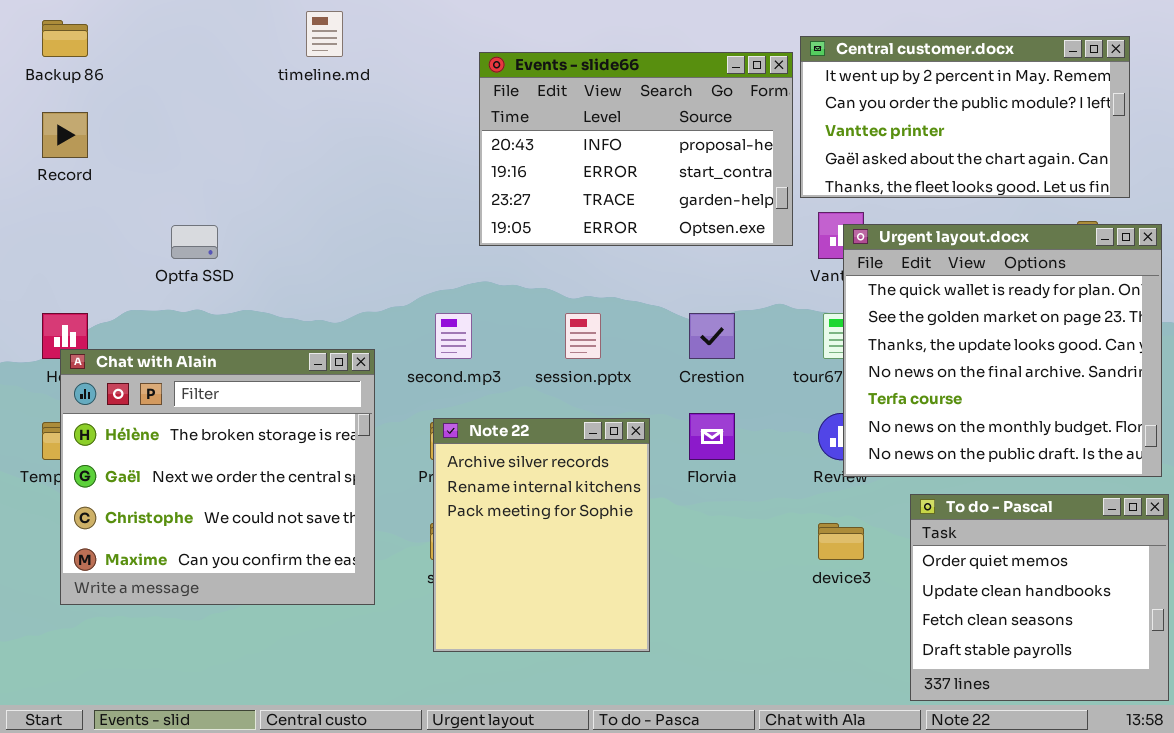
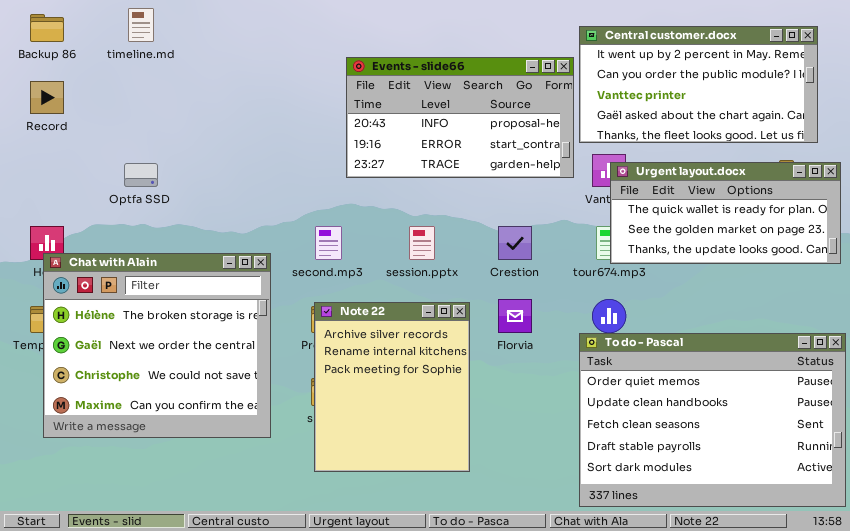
timeline.md: [306,11,343,57] -> [128,8,154,42], moved
Events - slide66: [479,52,793,246] -> [346,57,574,178], resized
Urgent layout.docx: [843,224,1162,477] -> [610,162,841,264], resized
To do - Pascal: [910,494,1169,701] -> [579,333,846,507], resized

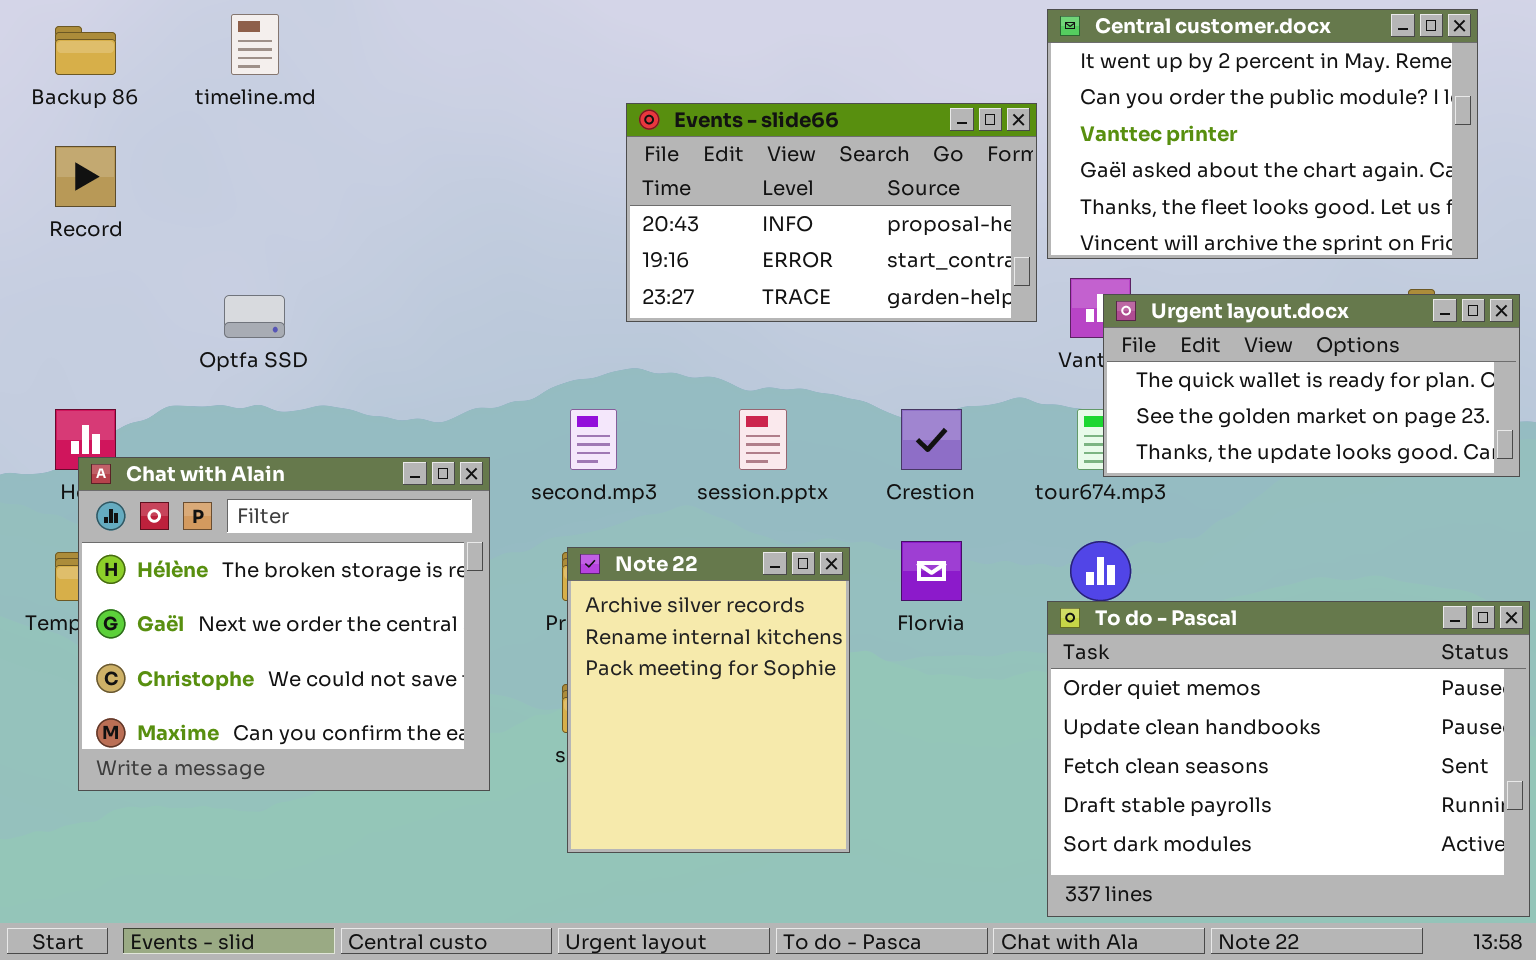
Central customer.docx: [579,26,818,143] -> [1047,9,1478,259], resized

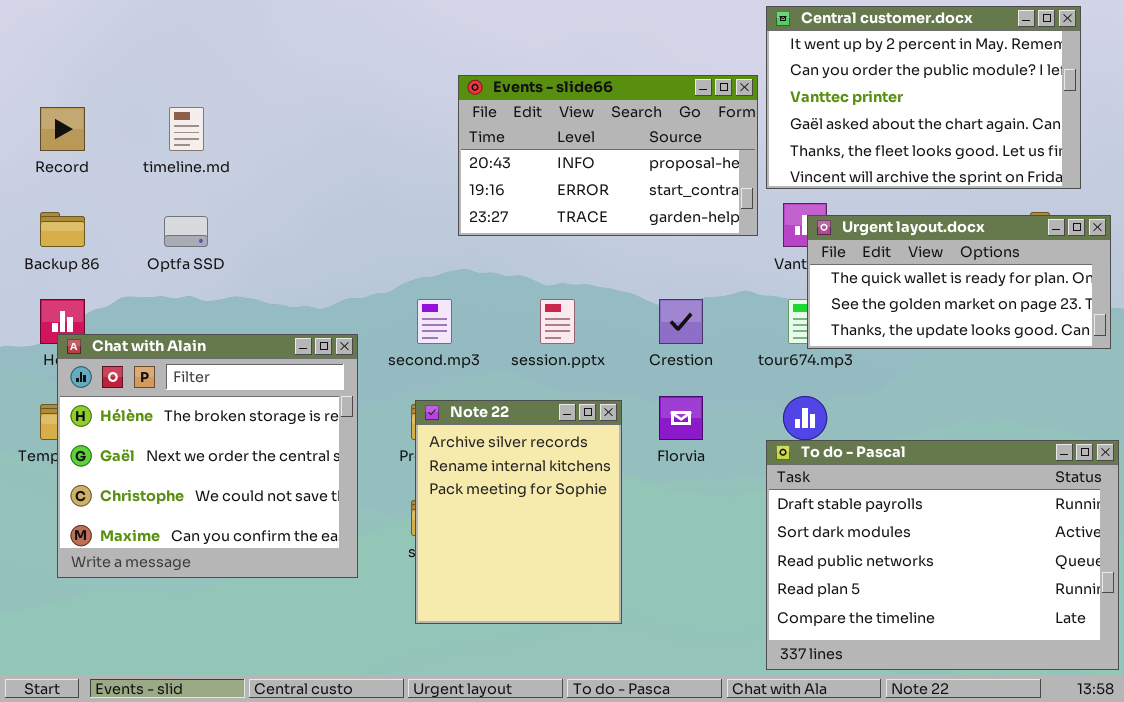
timeline.md: [231,14,279,75] -> [169,107,204,151], moved
Backup 86: [55,26,116,75] -> [40,212,85,247], moved
To do - Pascal: [1047,601,1530,917] -> [766,440,1119,670], scrolled down 3 rows

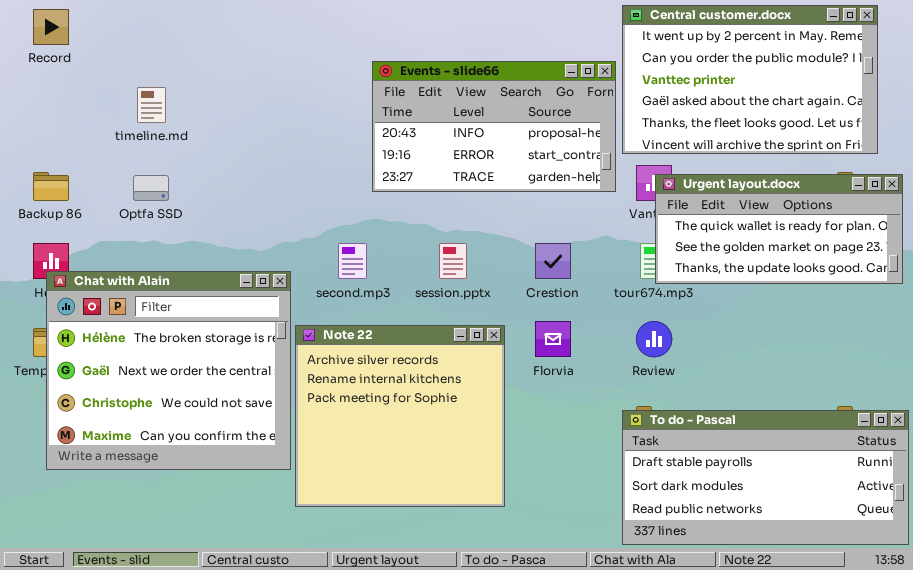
Record: [40,107,85,151] -> [33,9,69,45], moved
Note 22: [415,400,622,624] -> [295,325,505,507], resized
To do - Pascal: [766,440,1119,670] -> [622,410,909,545], resized

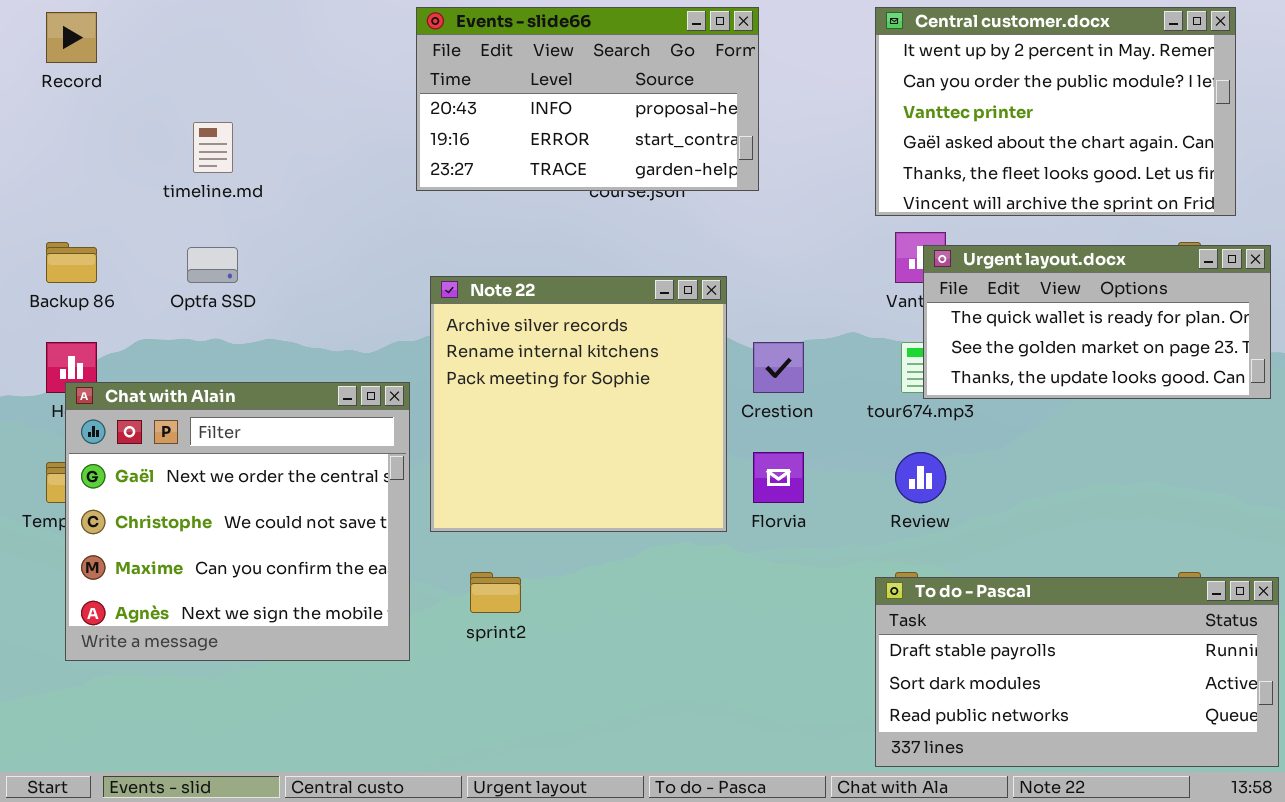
Events - slide66: [372,61,616,192] -> [416,7,759,191], moved
Chat with Alain: [46,271,291,470] -> [65,382,410,661], scrolled down 1 row
Note 22: [295,325,505,507] -> [430,276,727,532], moved

